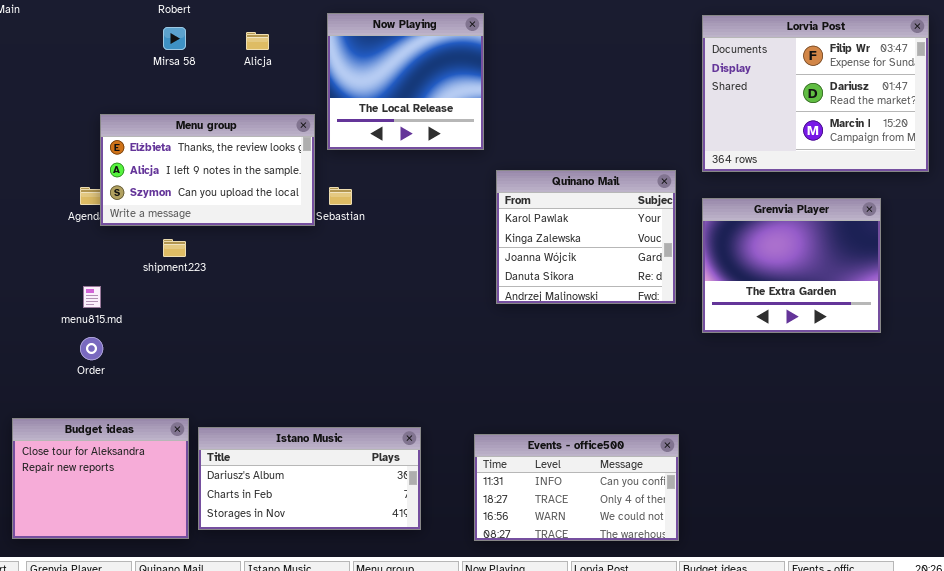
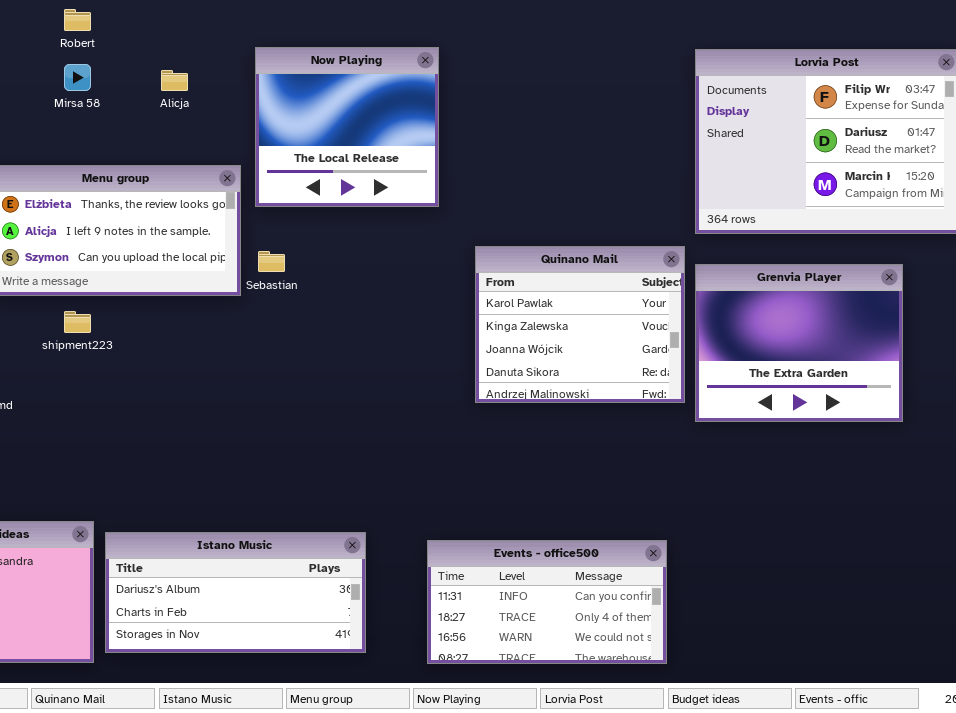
Quinano Mail: [496,170,676,304] -> [475,246,685,403], moved

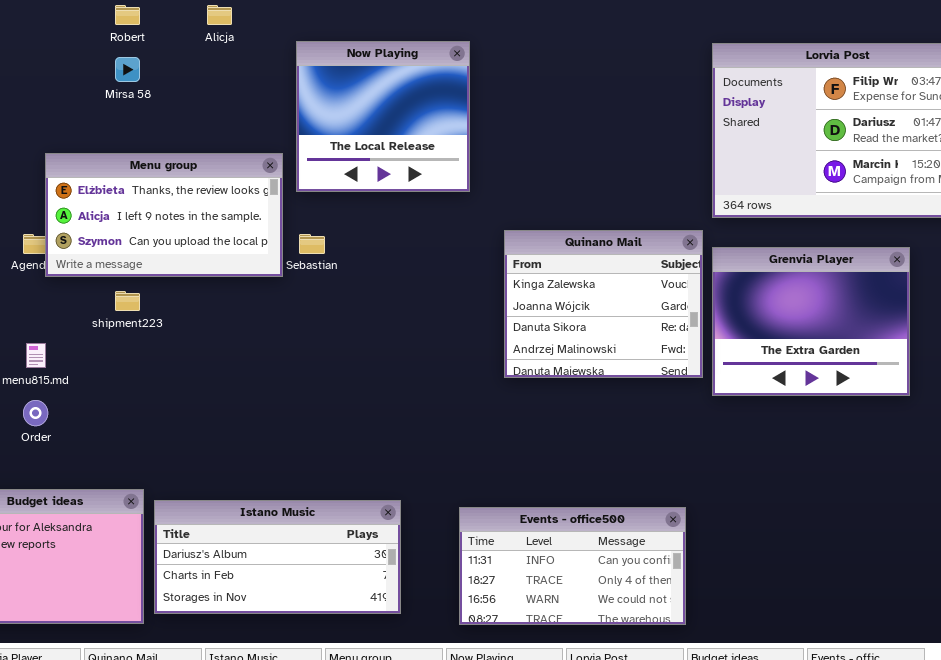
Alicja: [161,70,188,91] -> [207,5,232,25], moved
Quinano Mail: [475,246,685,403] -> [504,230,703,378], scrolled down 1 row

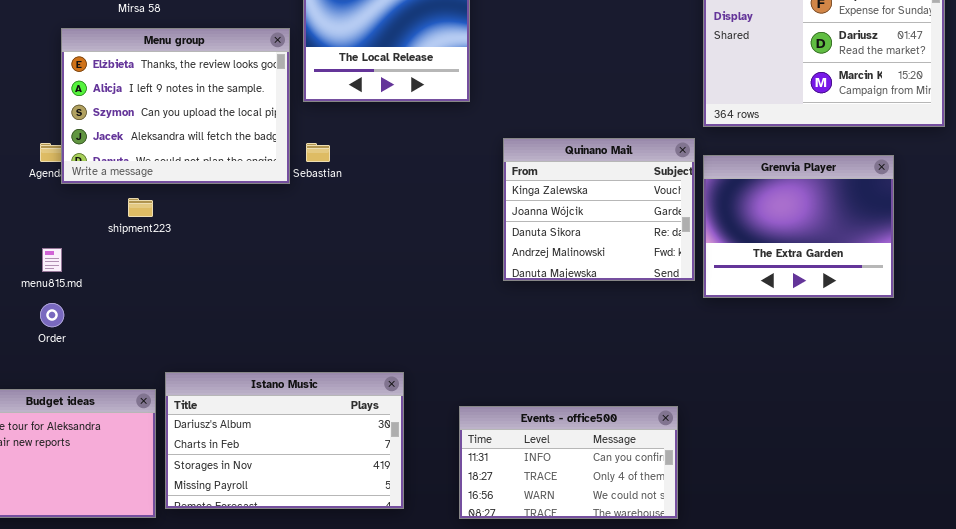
Menu group: [45,153,283,277] -> [61,28,290,184], resized
Istano Music: [154,500,401,614] -> [165,372,404,509], resized

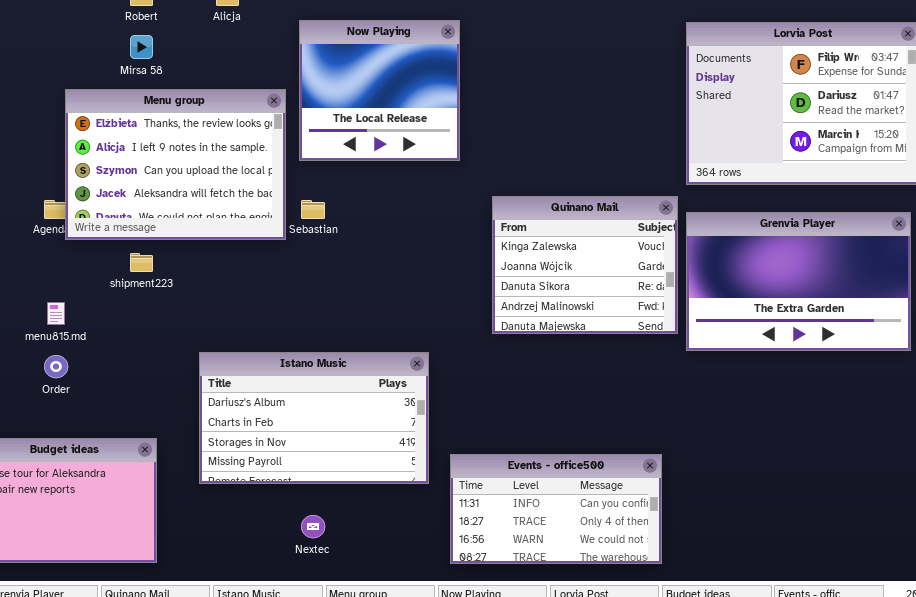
Grenvia Player: [703,155,894,298] -> [686,212,911,351], resized
Istano Music: [165,372,404,509] -> [199,352,429,484], moved

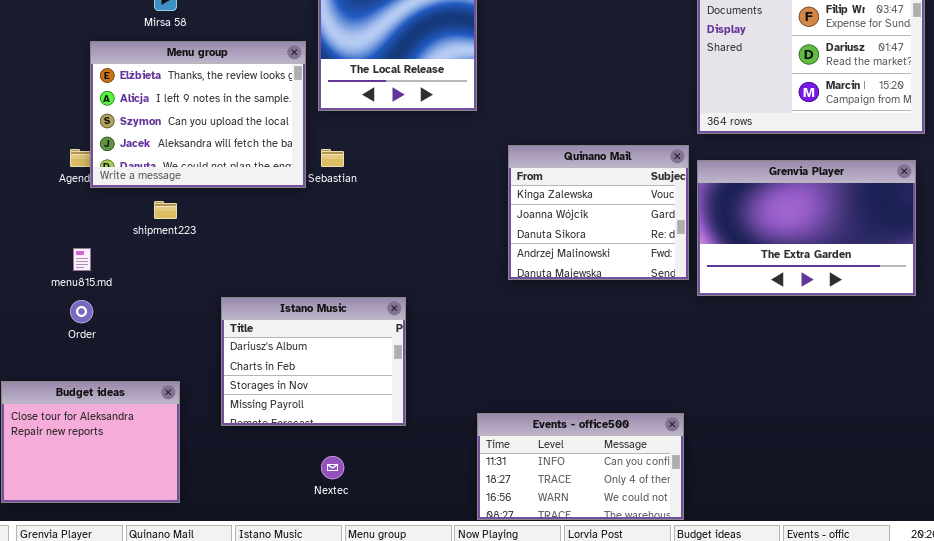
Istano Music: [199,352,429,484] -> [221,297,406,426], resized
Events - office500: [450,454,662,564] -> [477,413,684,520], moved

